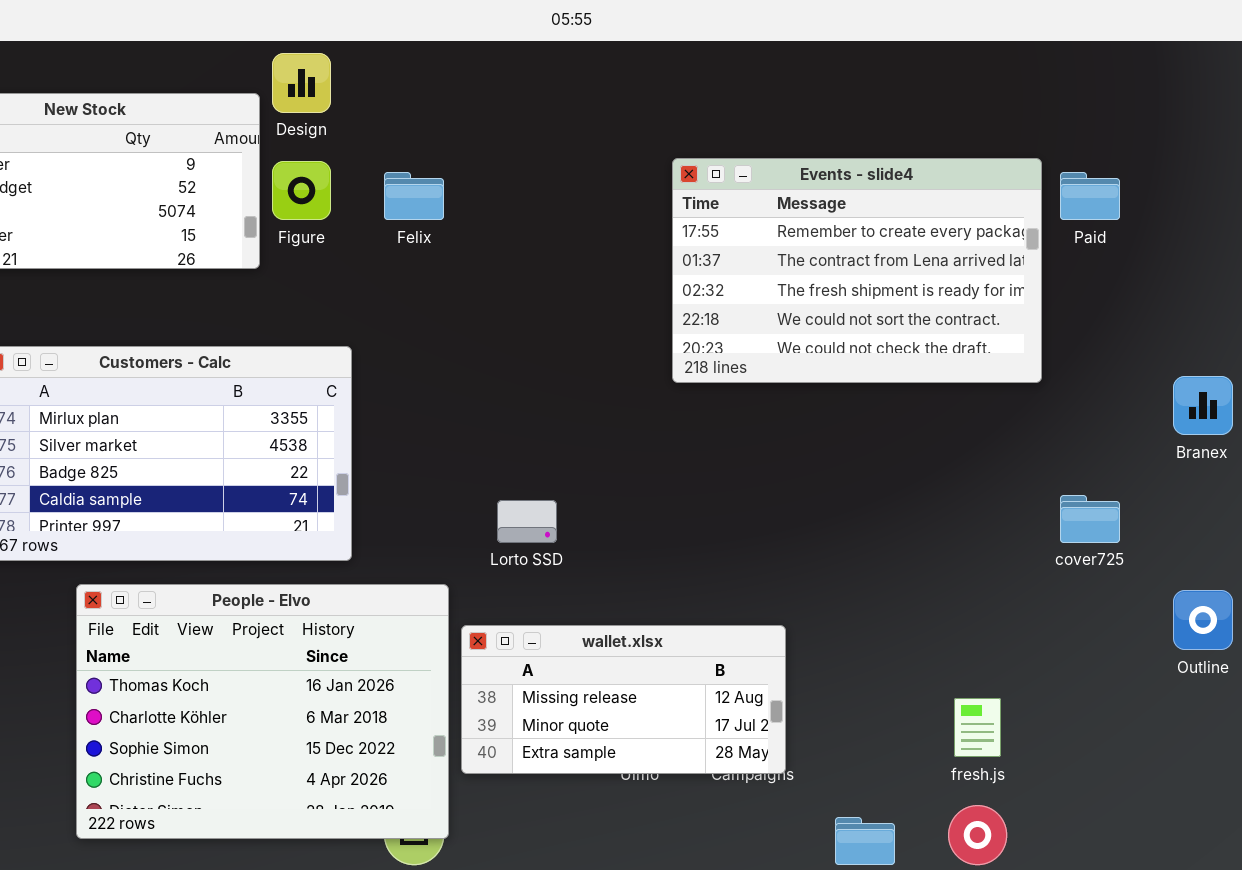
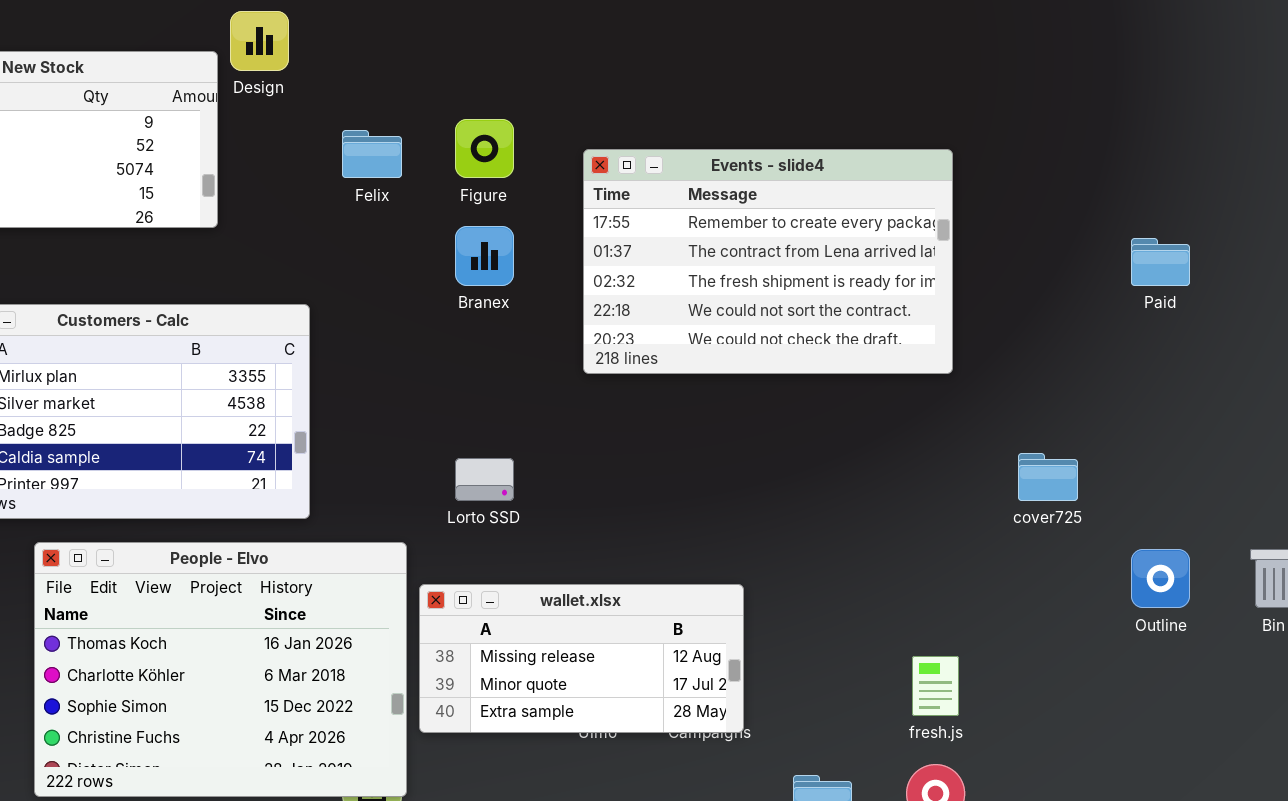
Events - slide4: [672,158,1042,383] -> [583,149,953,374], moved
Figure: [272,161,331,220] -> [455,119,514,178], moved
Paid: [1060,172,1120,220] -> [1131,238,1190,286], moved
Branex: [1173,376,1233,435] -> [455,226,514,286], moved

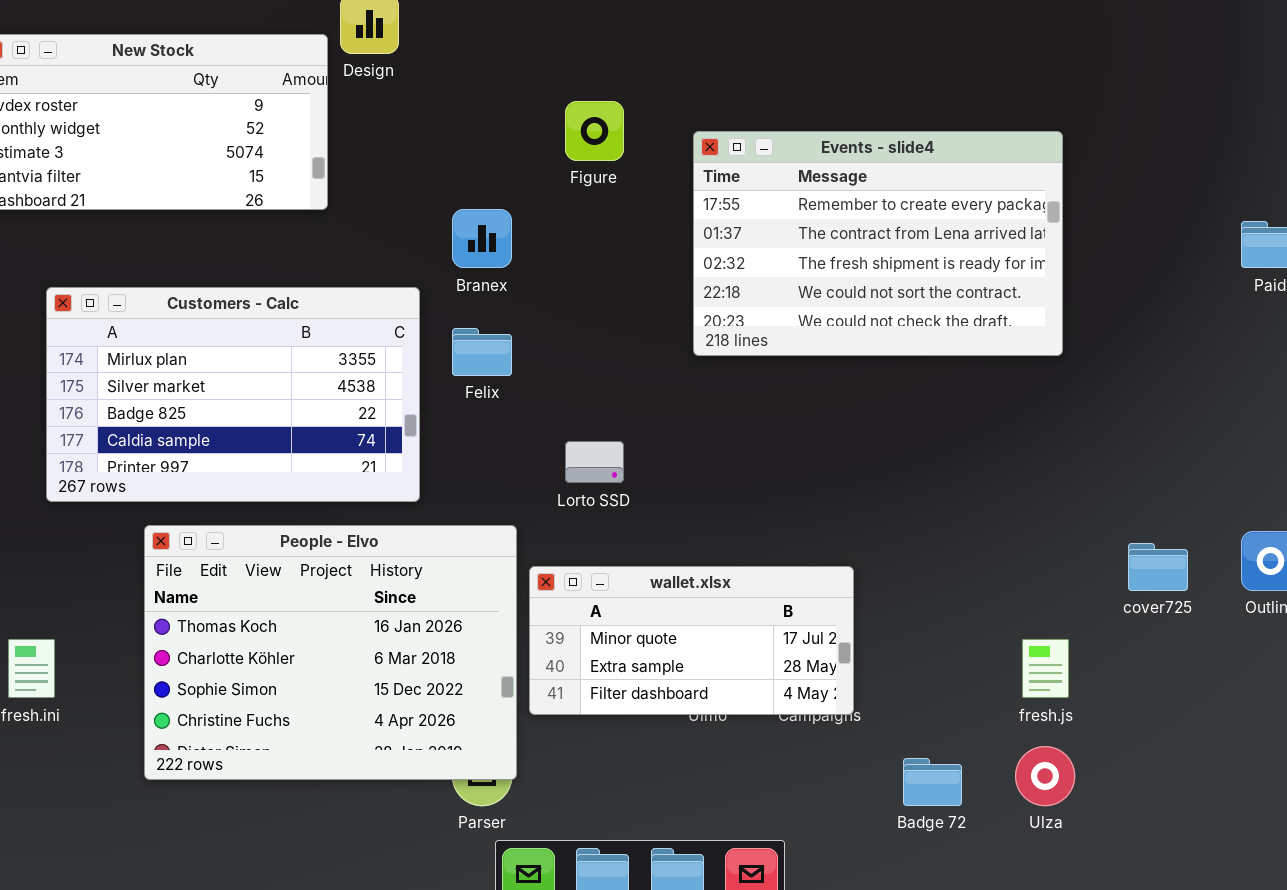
Felix: [342,130,402,178] -> [452,328,512,376], moved
Branex: [455,226,514,286] -> [452,209,512,268], moved
cover725: [1018,453,1078,501] -> [1128,543,1188,591], moved
wallet.xlsx: [419,584,744,733] -> [529,566,854,715], scrolled down 1 row

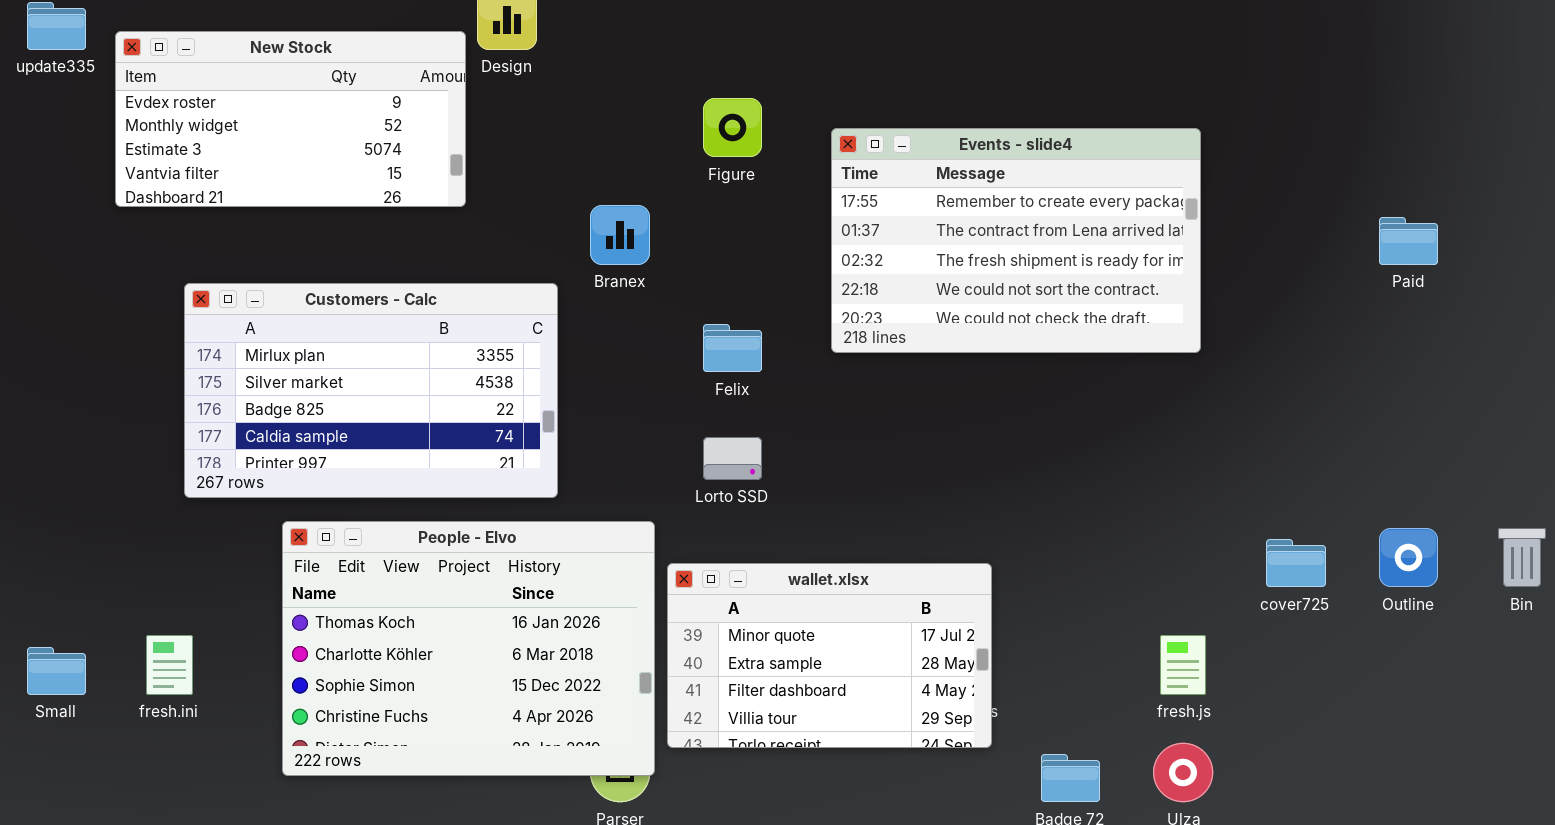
Felix: [452,328,512,376] -> [703,324,762,372], moved
wallet.xlsx: [529,566,854,715] -> [667,563,992,748], resized

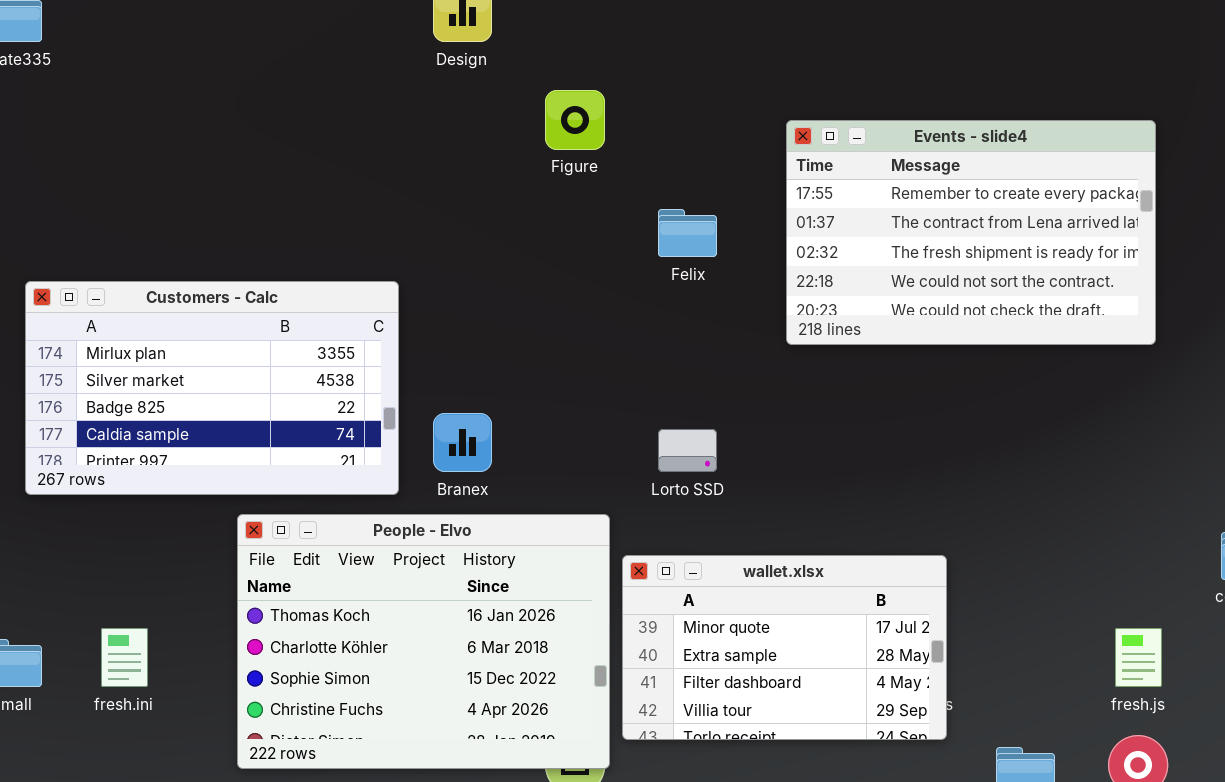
New Stock: [115,31,466,207] -> none, closed
Figure: [703,98,762,157] -> [545,90,605,150], moved
Branex: [590,205,650,265] -> [433,413,492,472], moved
Customers - Calc: [184,283,558,498] -> [25,281,399,495], moved
Felix: [703,324,762,372] -> [658,209,717,257], moved

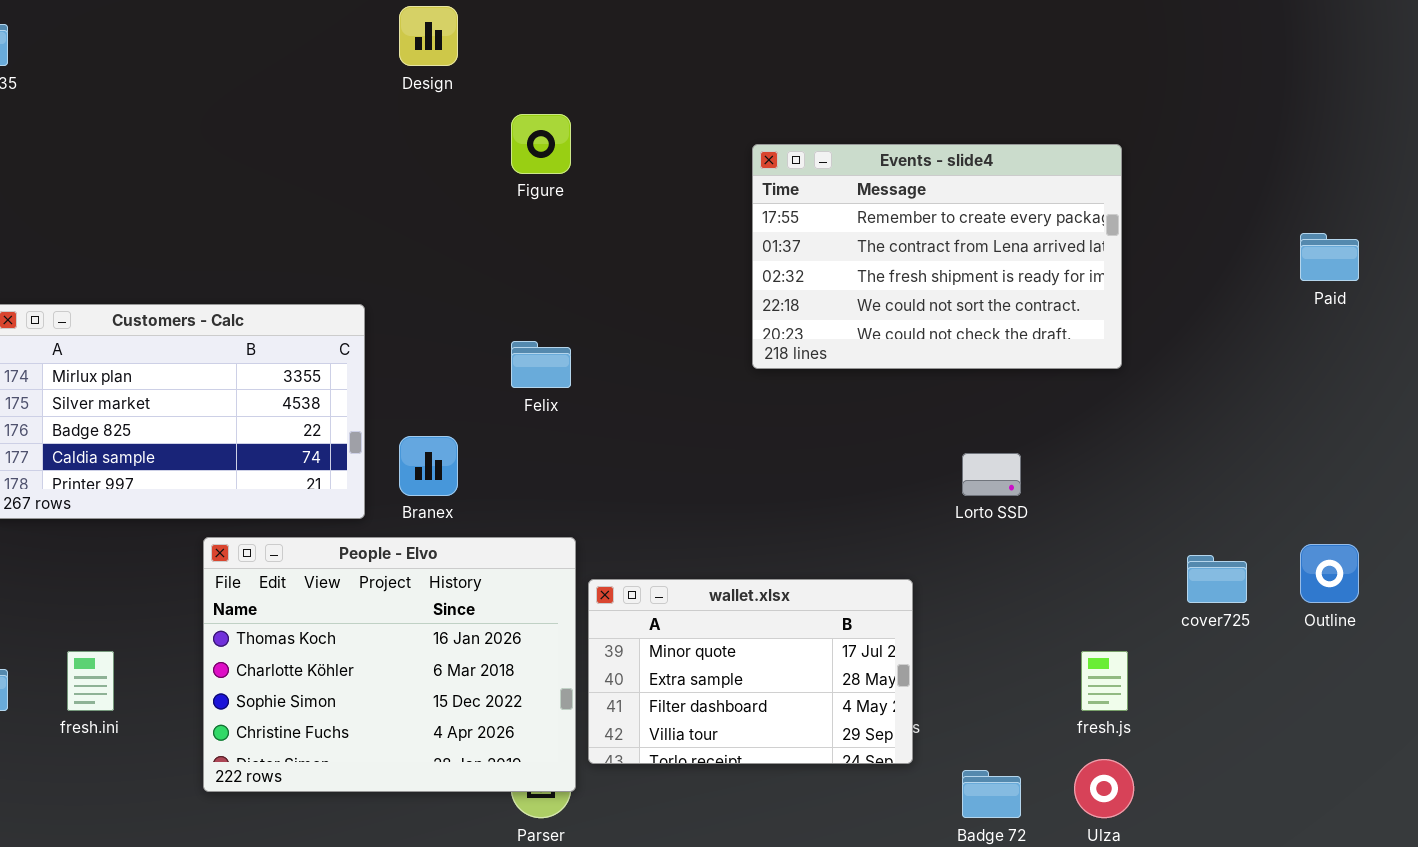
Felix: [658,209,717,257] -> [511,341,571,388], moved
Lorto SSD: [658,429,717,472] -> [962,453,1021,496], moved

